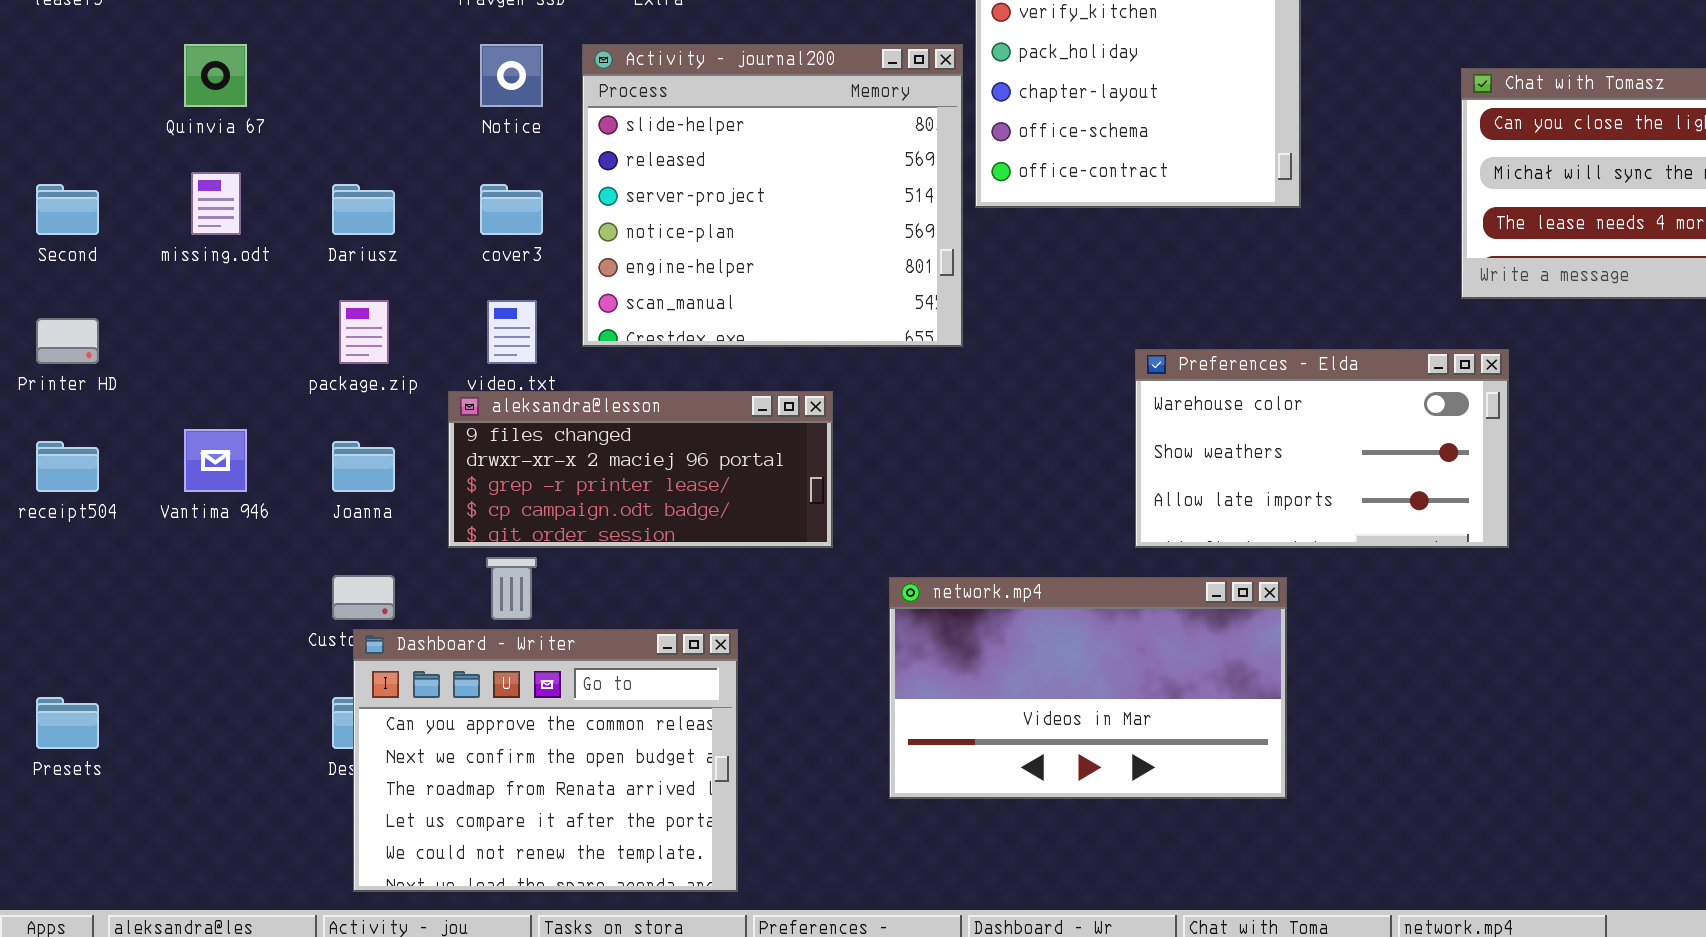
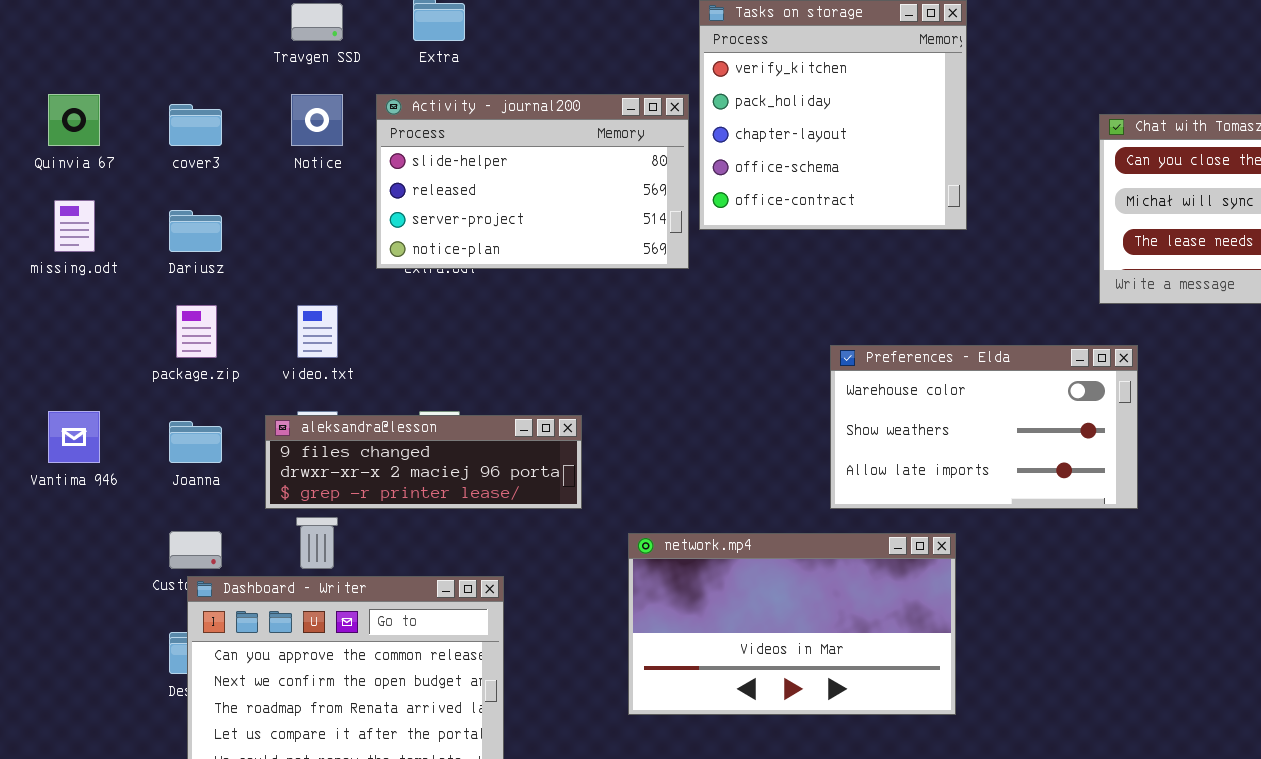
Activity - journal200: [582,44,963,347] -> [376,94,689,269], resized
cover3: [480,184,543,235] -> [169,104,222,146], moved
aleksandra@lesson: [448,391,833,548] -> [265,415,582,509], resized

